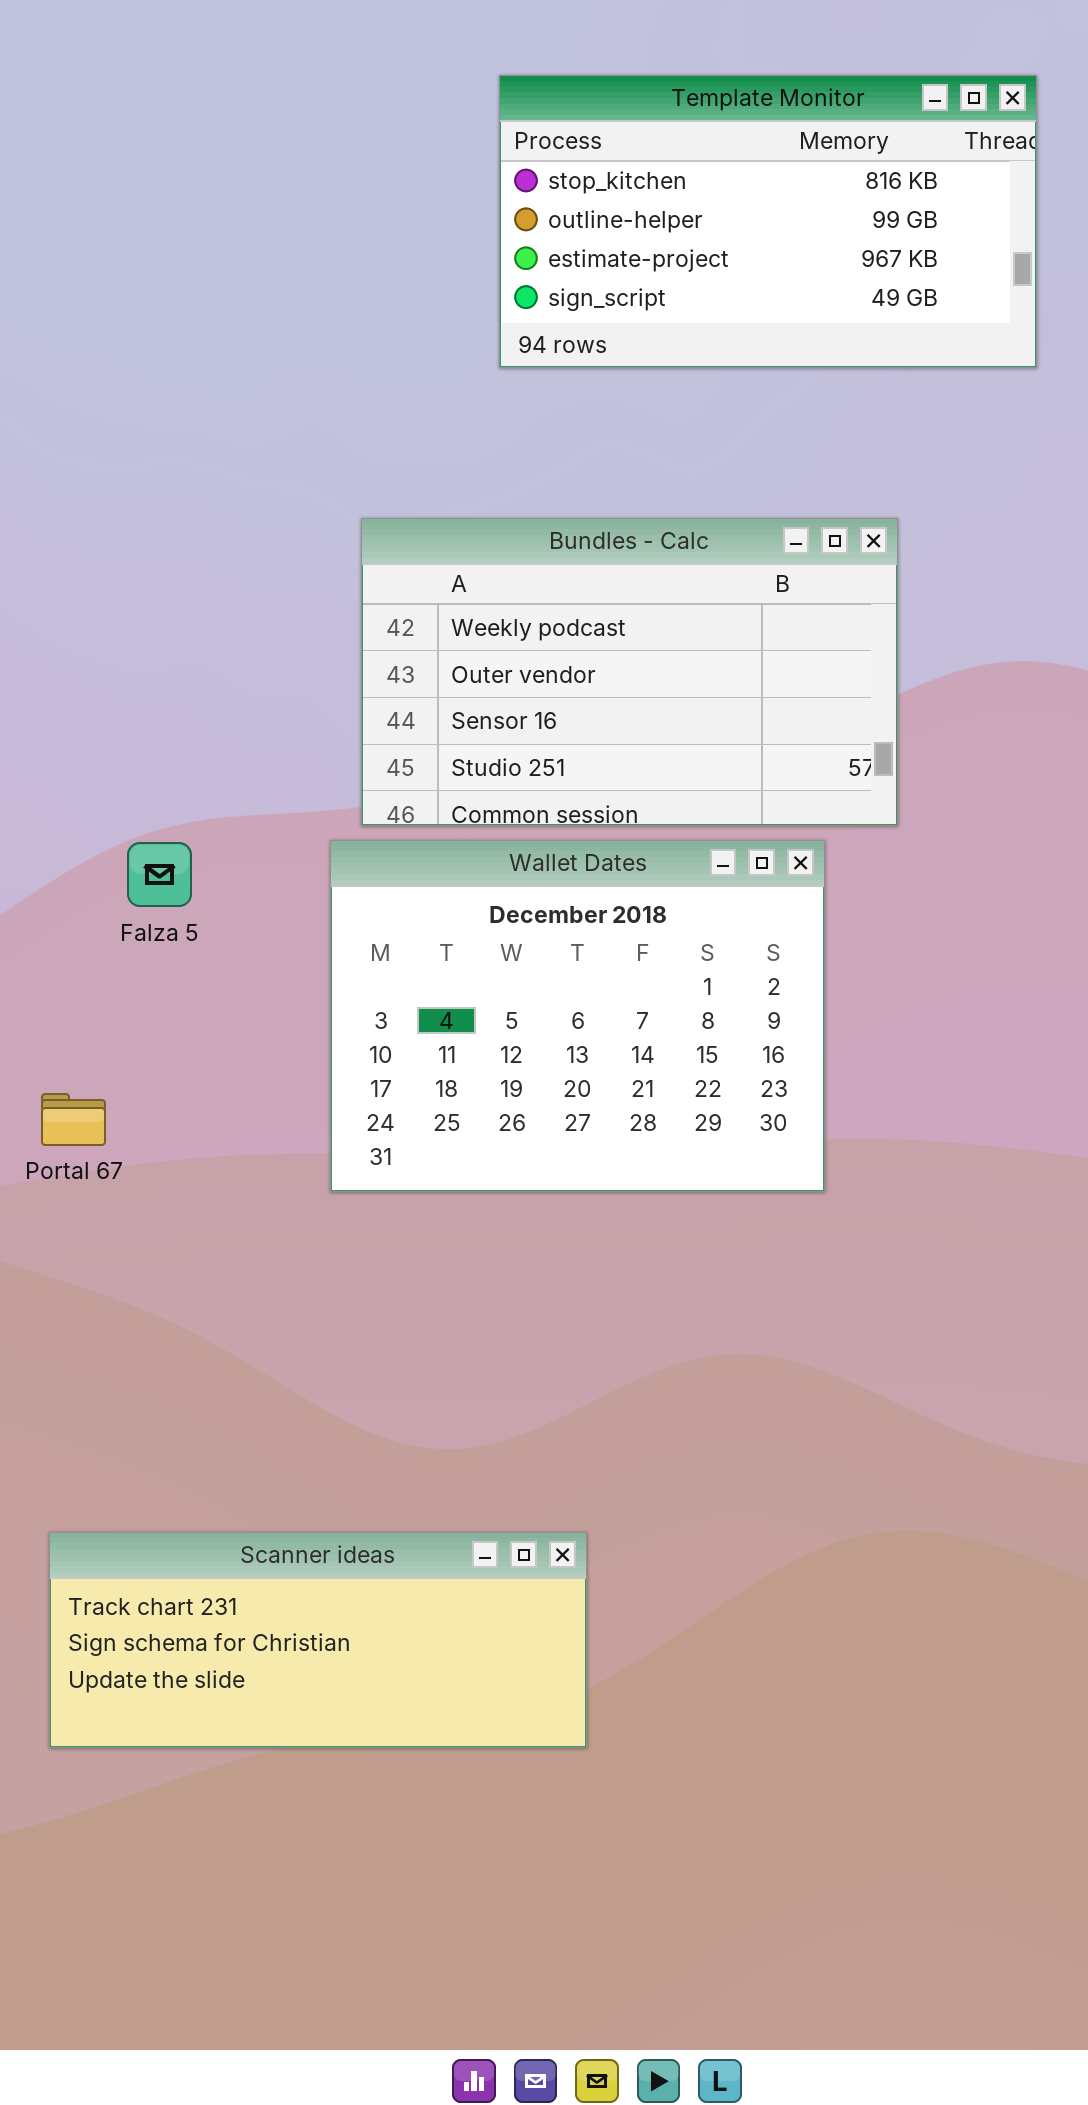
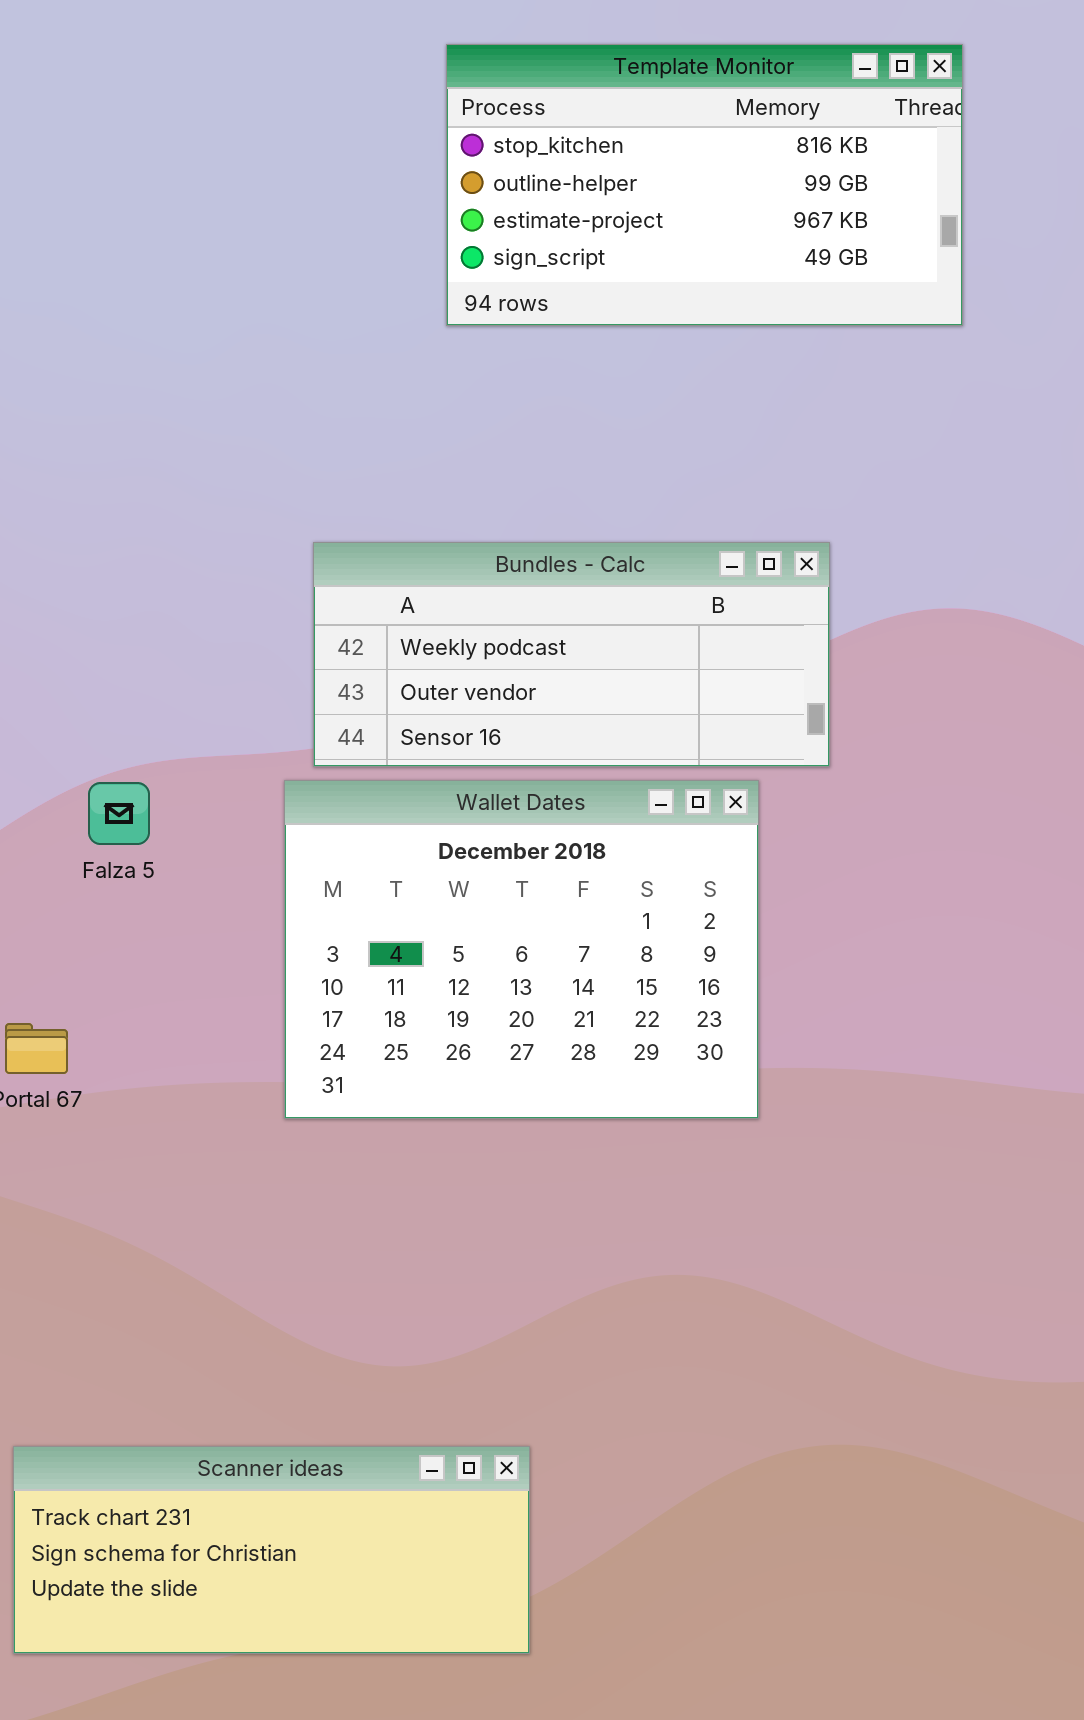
Bundles - Calc: [361,518,898,826] -> [313,542,830,767], resized

